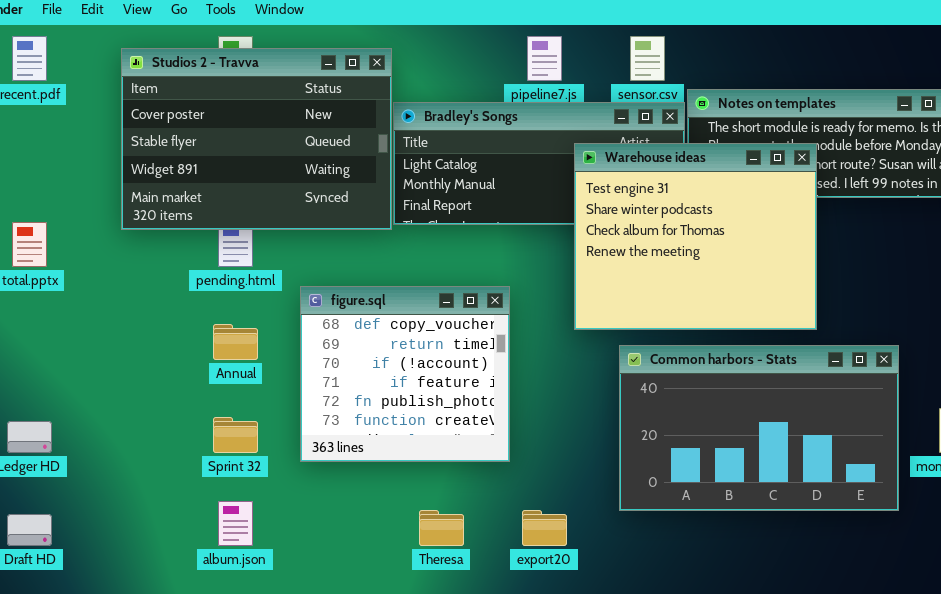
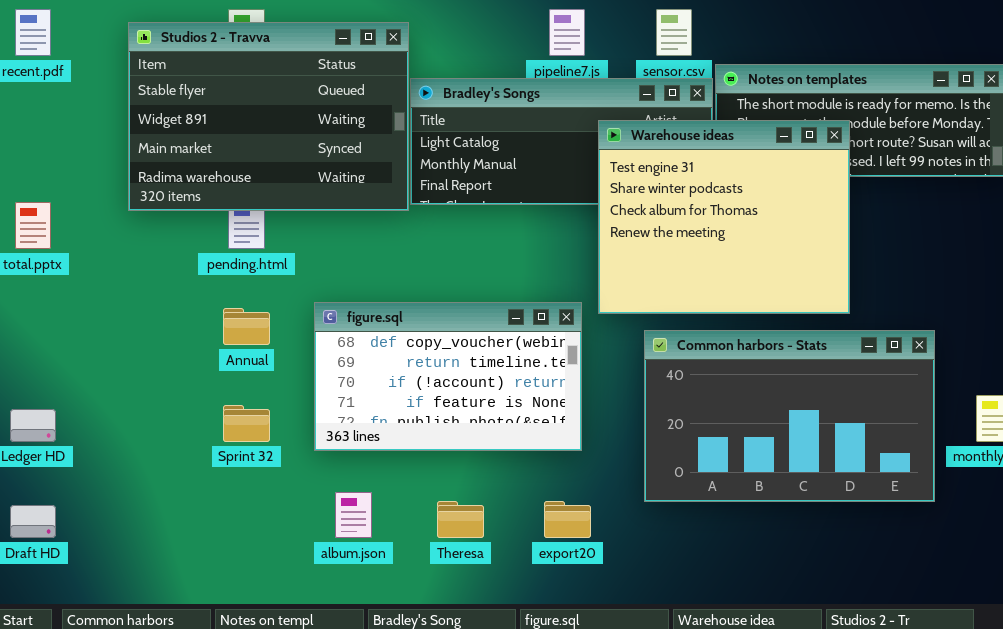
Studios 2 - Travva: [121,48,392,230] -> [128,22,409,211], scrolled down 1 row
figure.sql: [300,286,510,462] -> [314,302,582,451], resized
album.json: [218,501,253,546] -> [335,492,372,538], moved

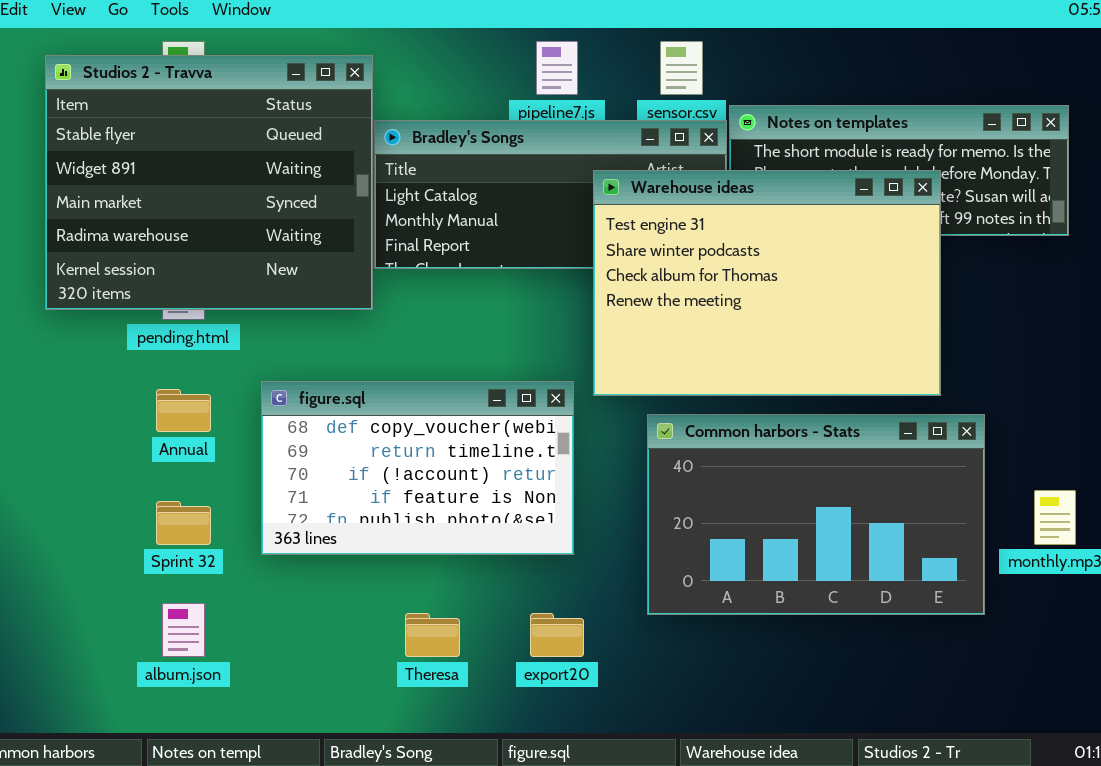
Studios 2 - Travva: [128,22,409,211] -> [45,55,373,310], resized
Warehouse ideas: [598,120,850,314] -> [593,170,941,396], resized
album.json: [335,492,372,538] -> [162,603,205,657], moved

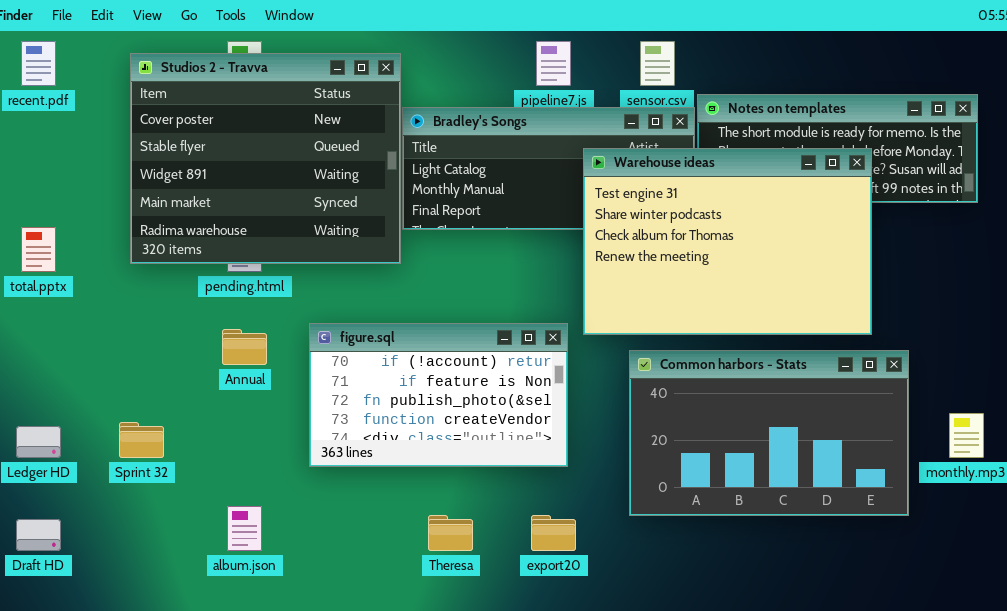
Studios 2 - Travva: [45,55,373,310] -> [130,53,401,264], scrolled up 1 row
figure.sql: [261,381,574,555] -> [309,323,568,467], scrolled down 2 rows
Sprint 32: [156,501,211,545] -> [119,422,164,458], moved

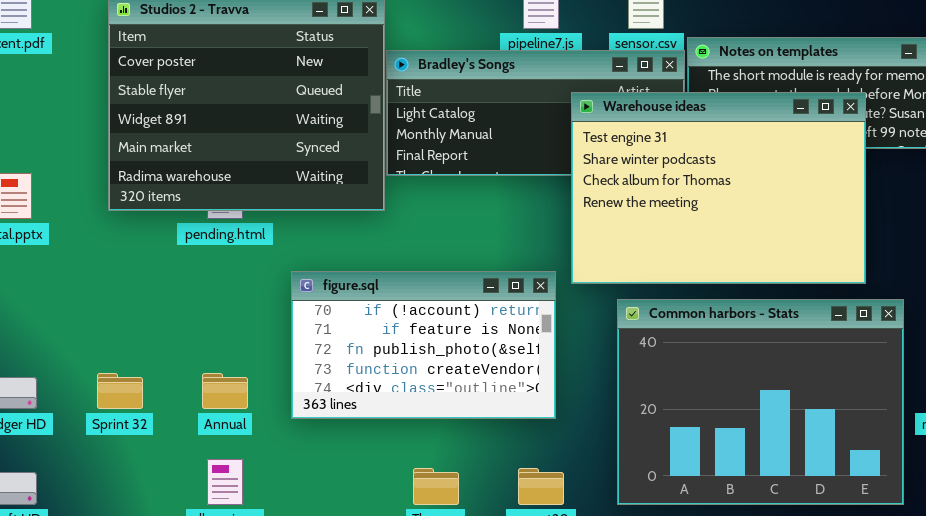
Annual: [222,329,267,365] -> [202,373,248,409], moved
Common harbors - Stats: [629,350,909,516] -> [617,299,904,505], resized

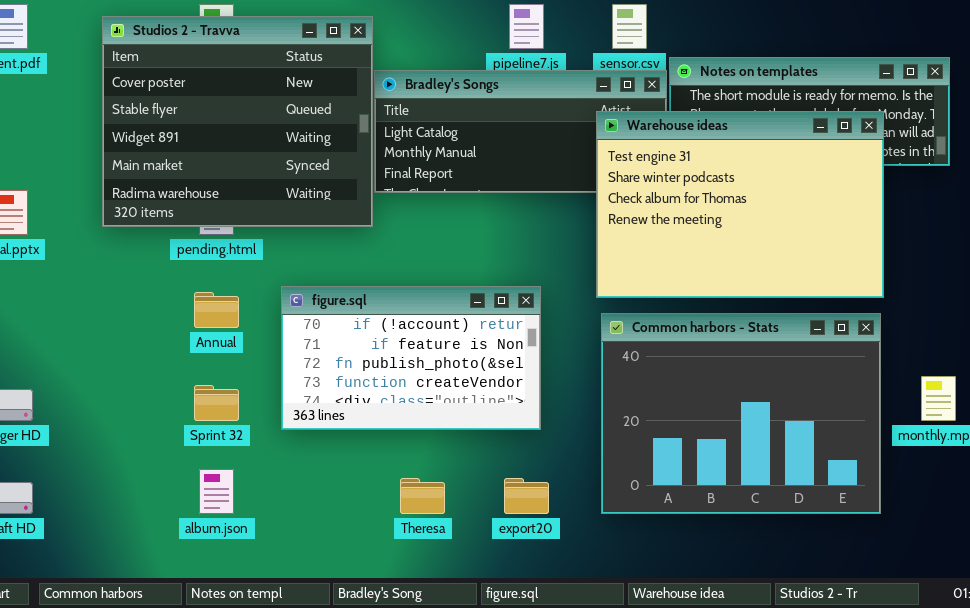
Warehouse ideas: [571,92,866,284] -> [596,111,884,298], moved
Sprint 32: [97,373,143,409] -> [194,385,239,421], moved
Annual: [202,373,248,409] -> [194,292,239,328], moved

